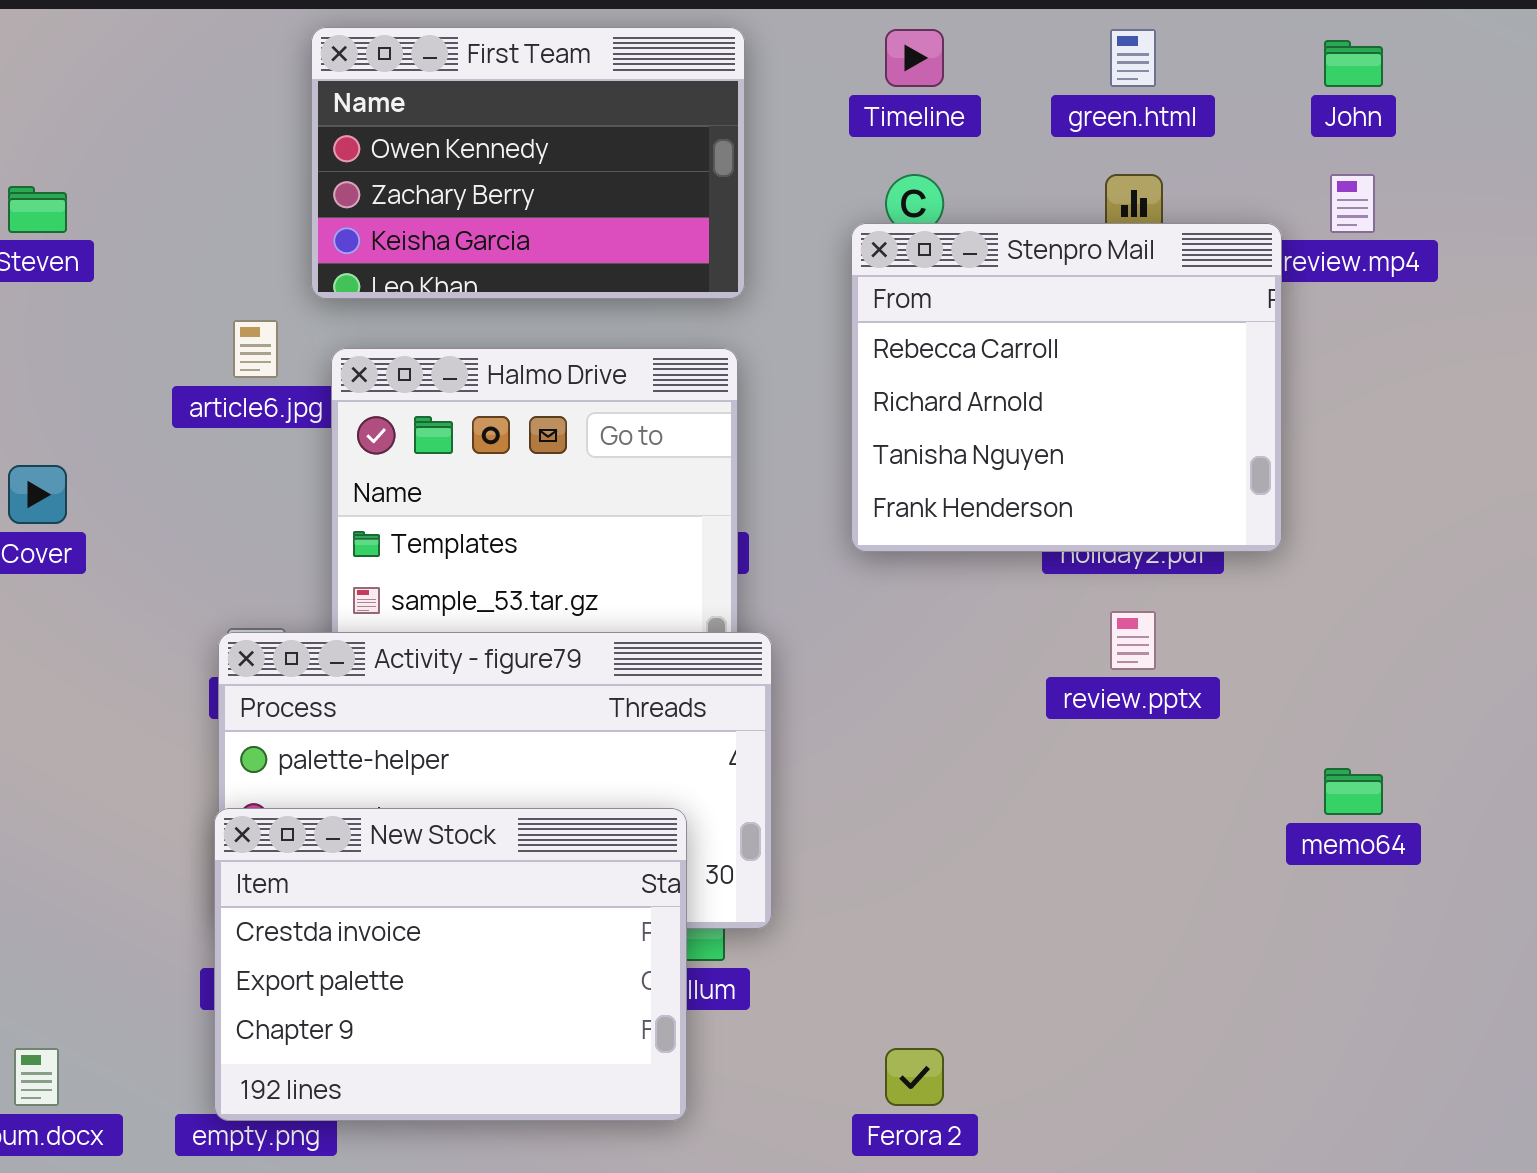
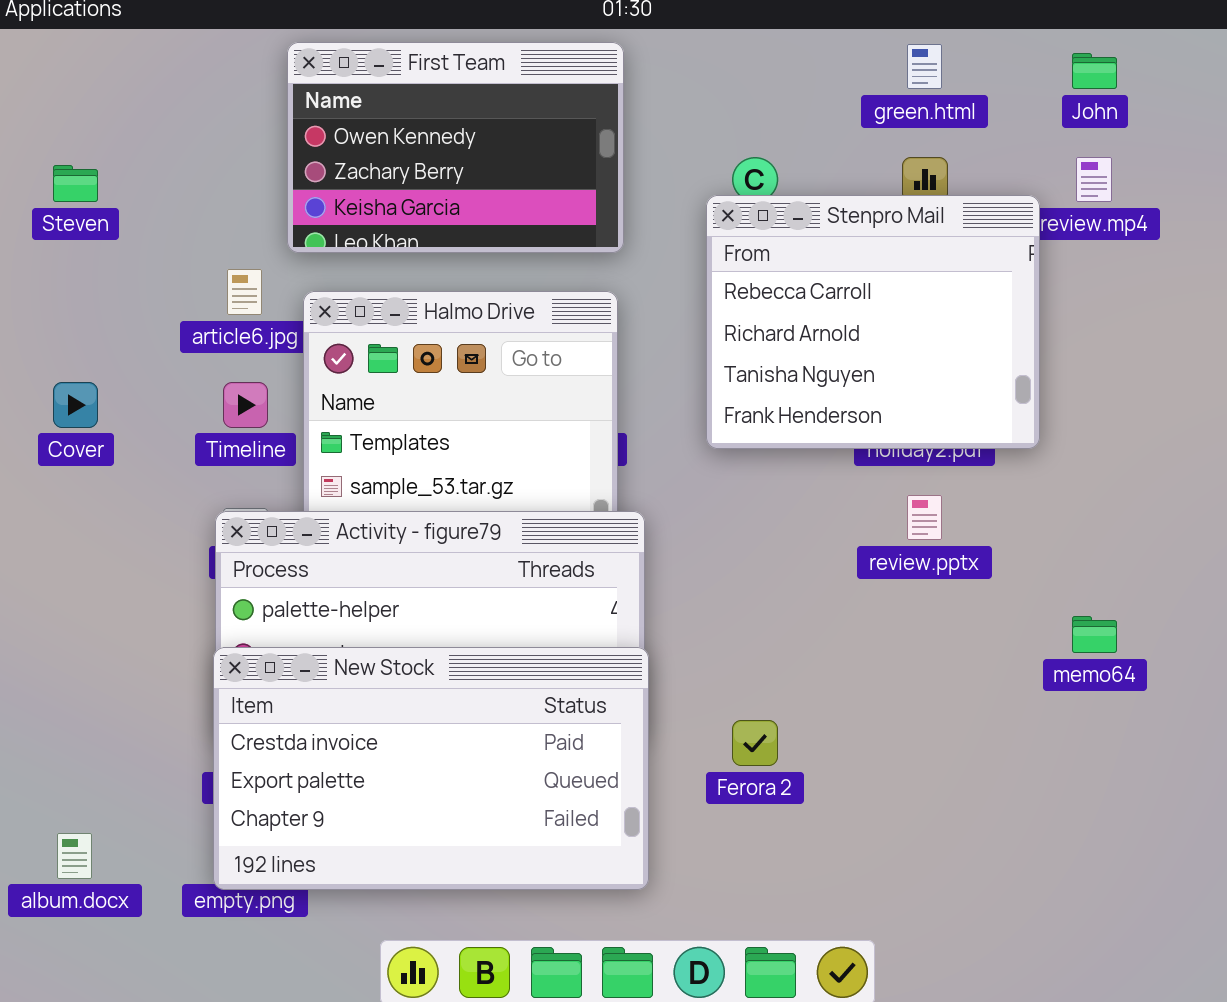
Timeline: [885,29,944,87] -> [223,382,268,428], moved
New Stock: [214,808,687,1121] -> [213,647,649,890], resized
Ferora 2: [885,1048,944,1106] -> [732,720,778,766], moved

